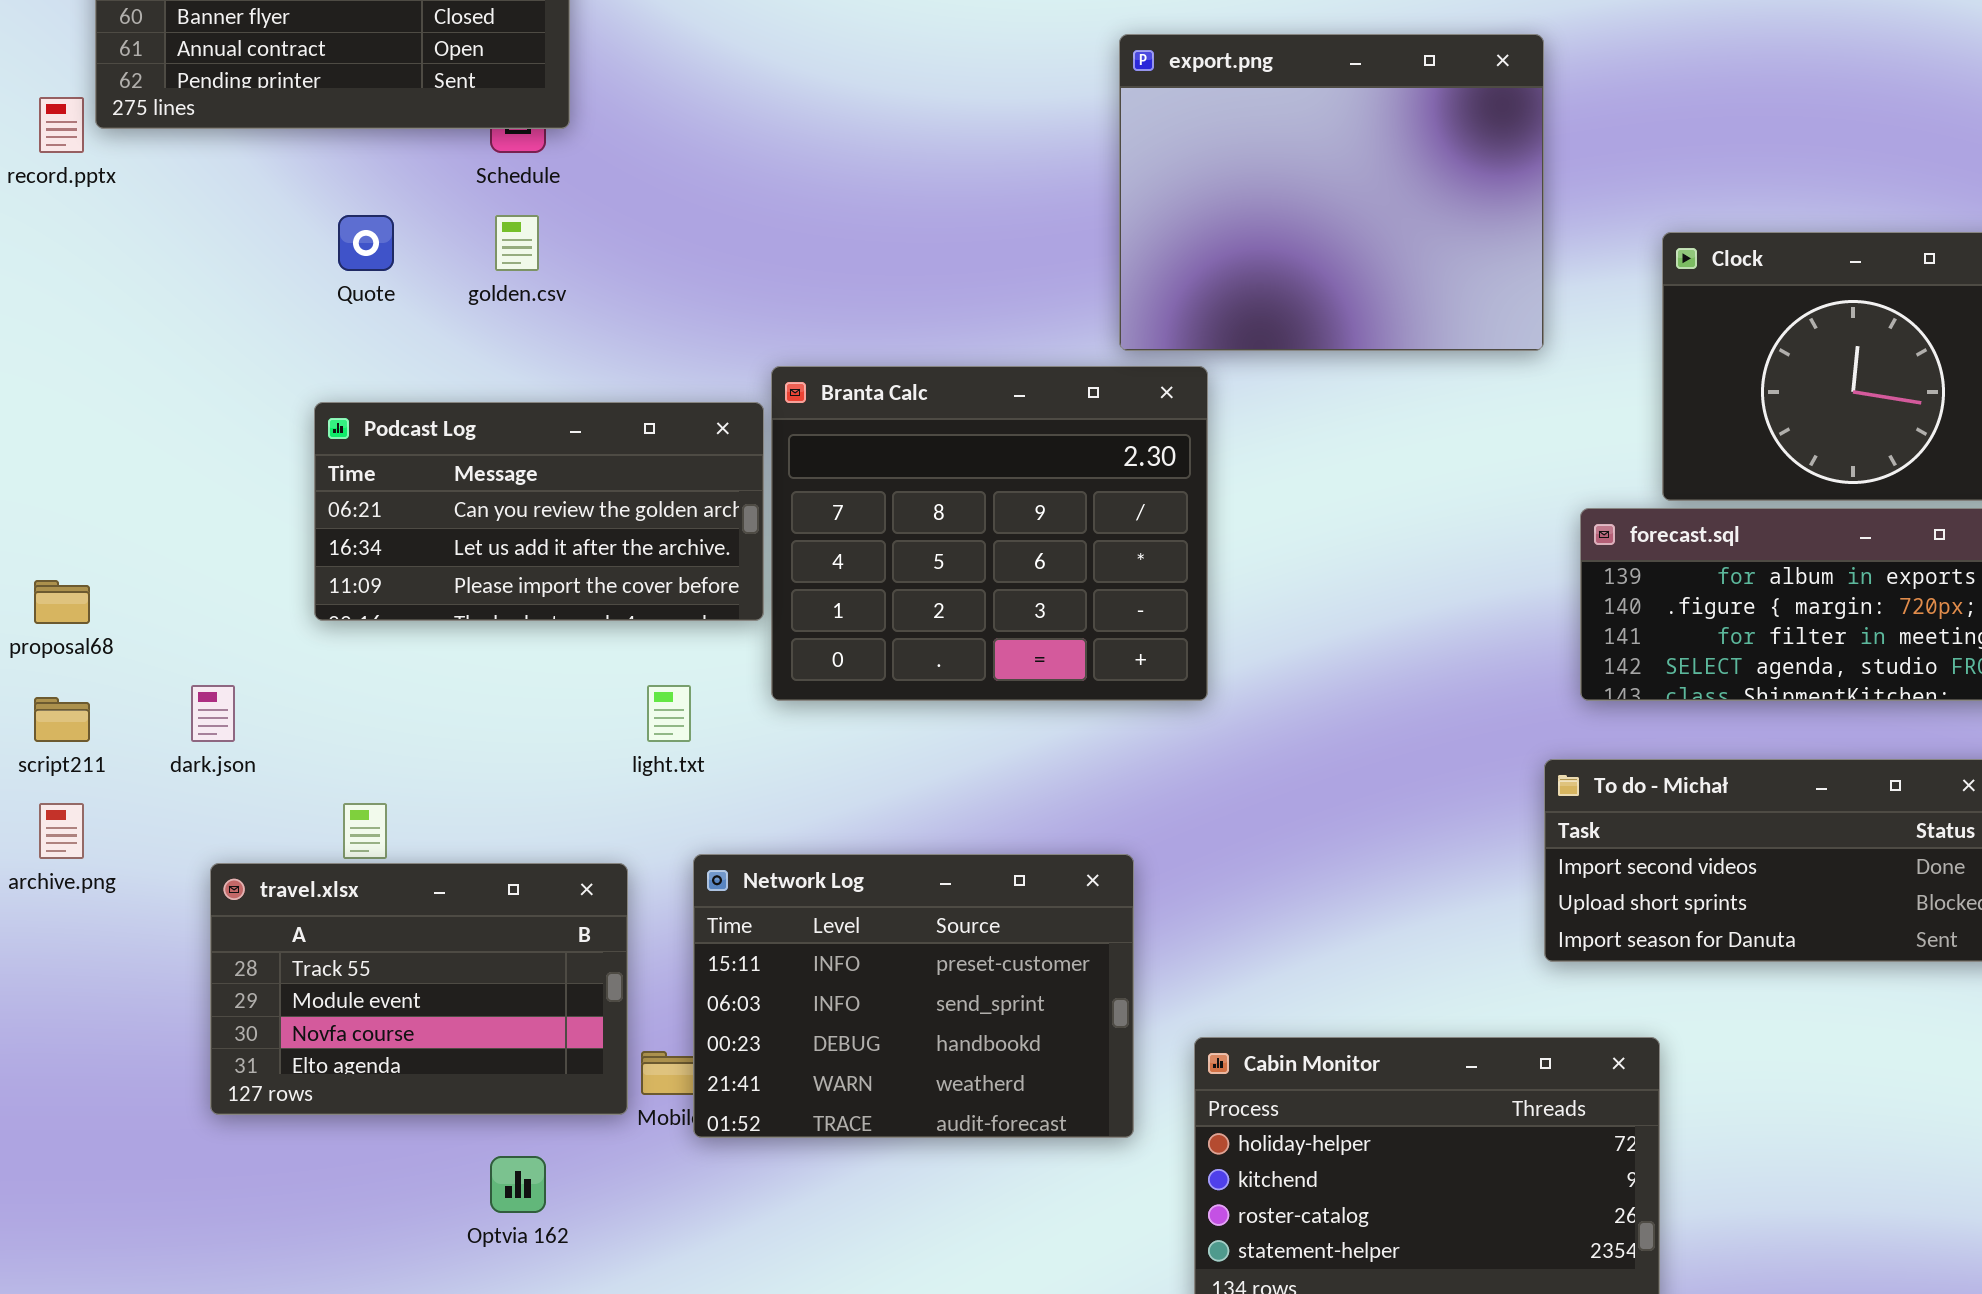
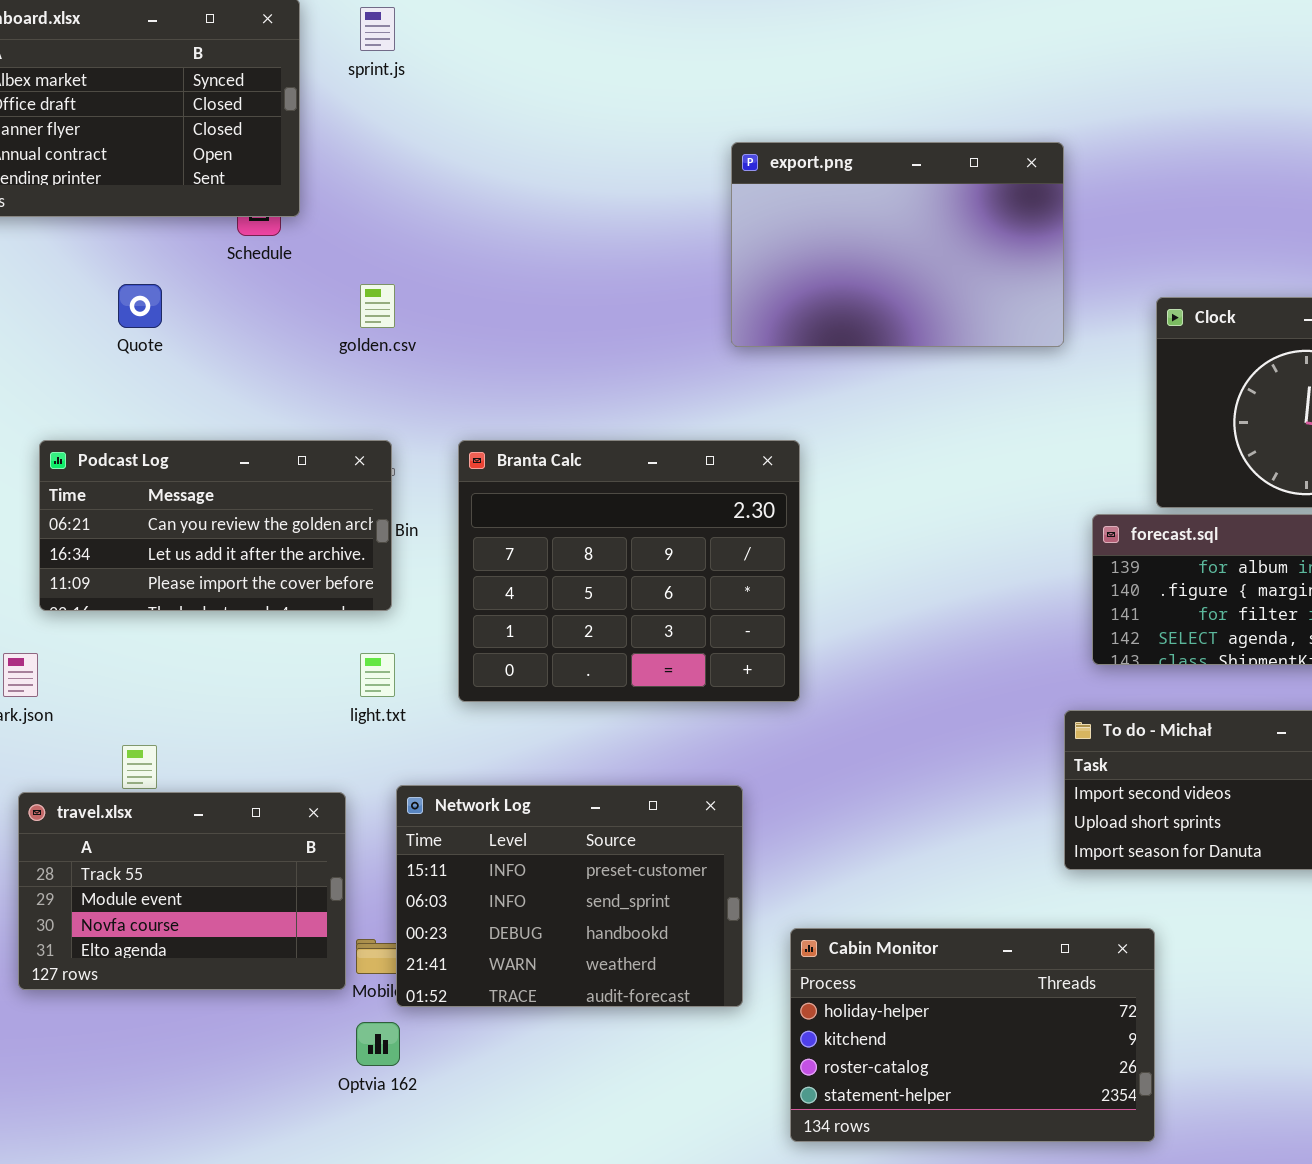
export.png: [1119,34,1544,351] -> [731,142,1064,347], resized
golden.csv: [495,215,539,271] -> [360,284,395,328], moved
Branta Calc: [771,366,1208,701] -> [458,440,800,702], moved
Podcast Log: [314,402,764,621] -> [39,440,392,611], moved
Optvia 162: [490,1156,546,1213] -> [356,1022,400,1066], moved

